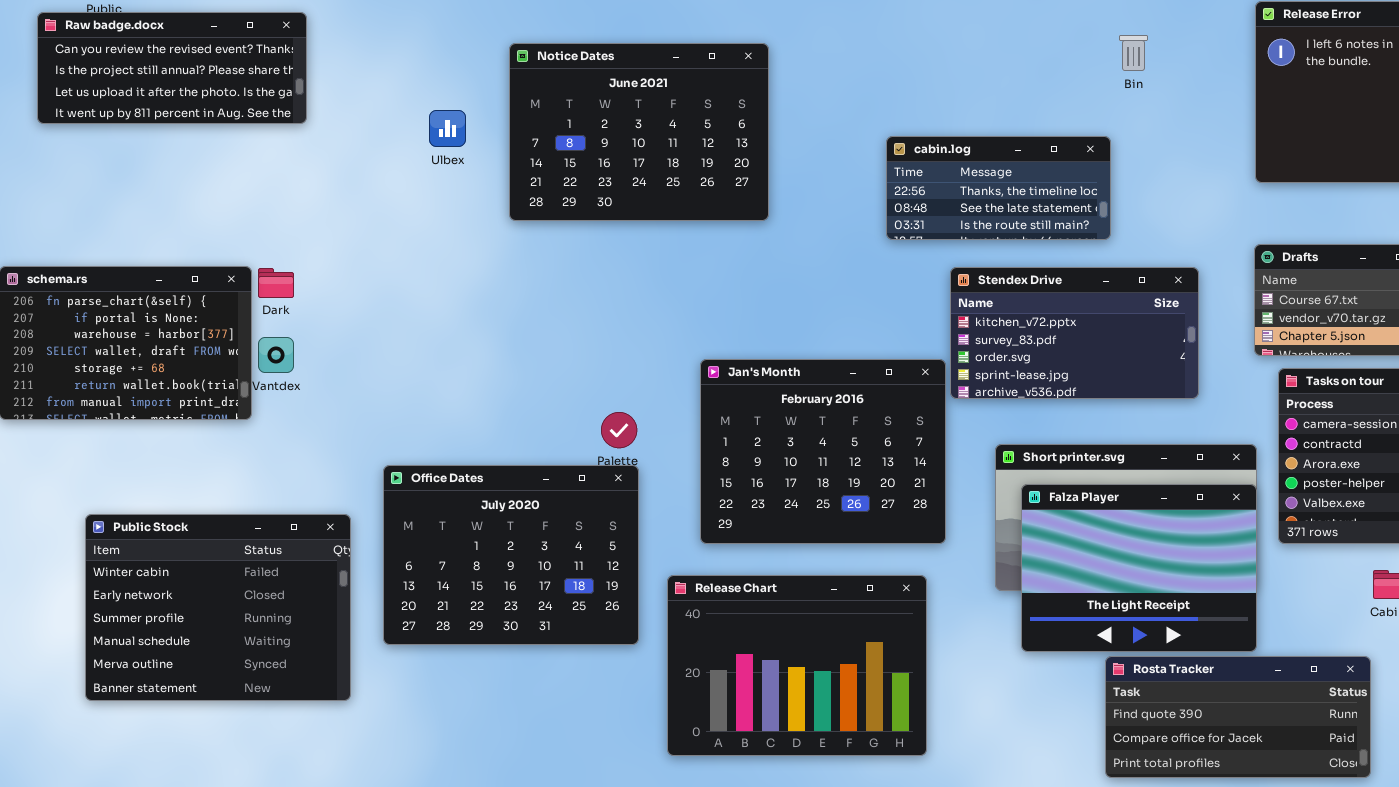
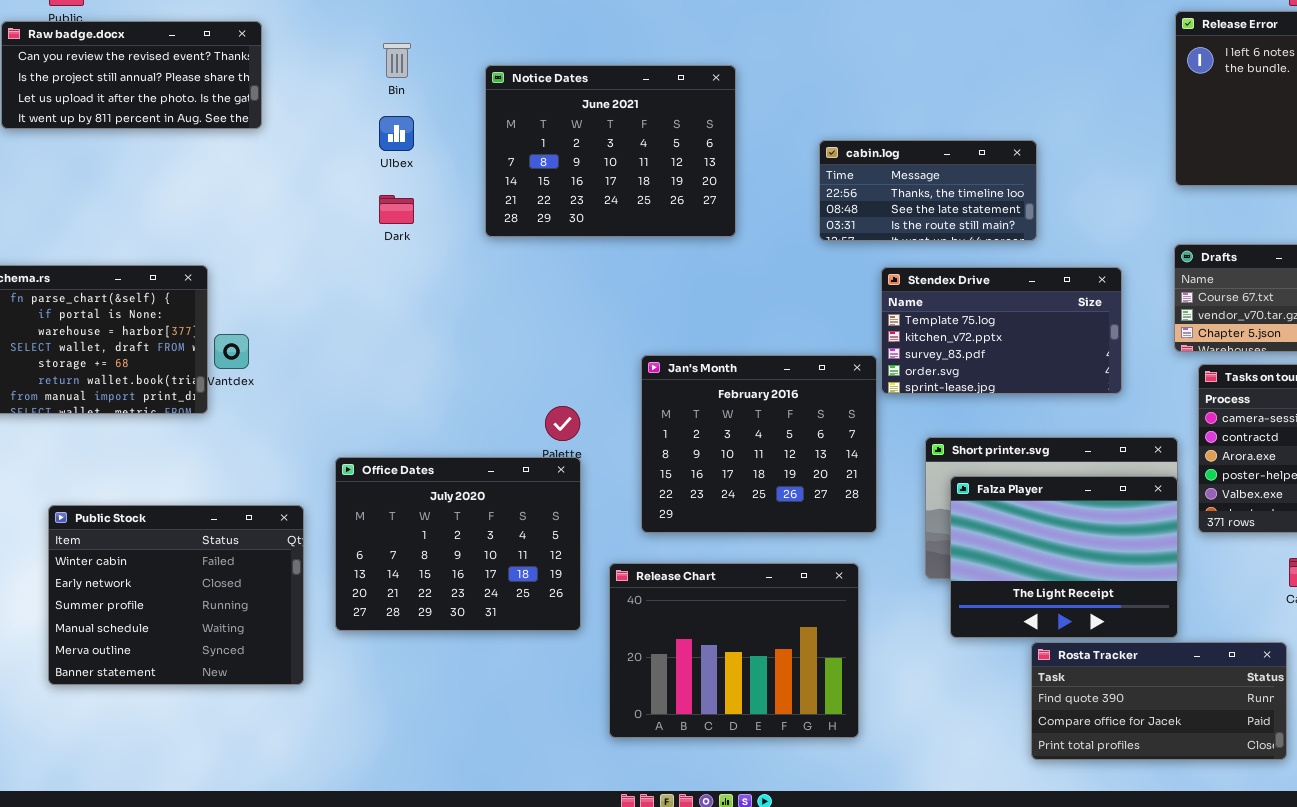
Bin: [1119,35,1148,71] -> [383,43,411,78], moved
Notice Dates: [509,43,769,221] -> [485,65,736,237], moved
Stendex Drive: [950,267,1199,399] -> [881,267,1122,394], scrolled up 1 row
Dark: [258,268,294,298] -> [379,195,414,224], moved

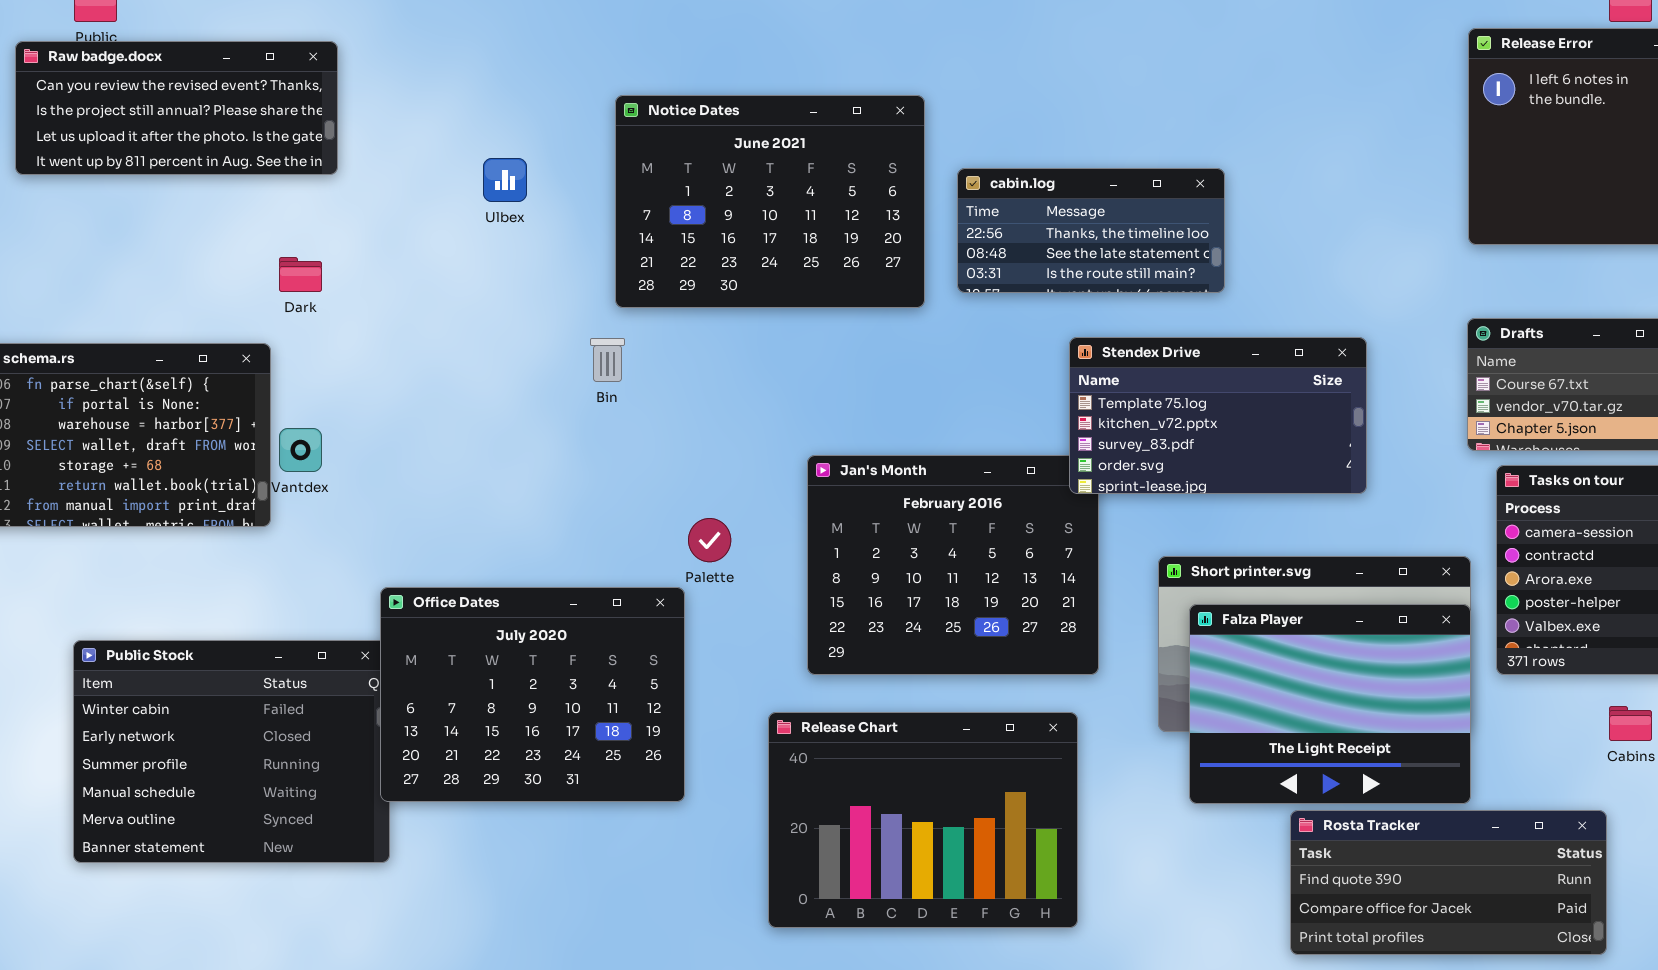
Bin: [383,43,411,78] -> [590,338,625,382], moved
cabin.log: [819,140,1037,241] -> [957,168,1225,293], moved
Dark: [379,195,414,224] -> [279,257,322,292], moved
Stendex Drive: [881,267,1122,394] -> [1069,337,1367,494], moved
Office Dates: [335,457,581,631] -> [380,587,685,802], moved

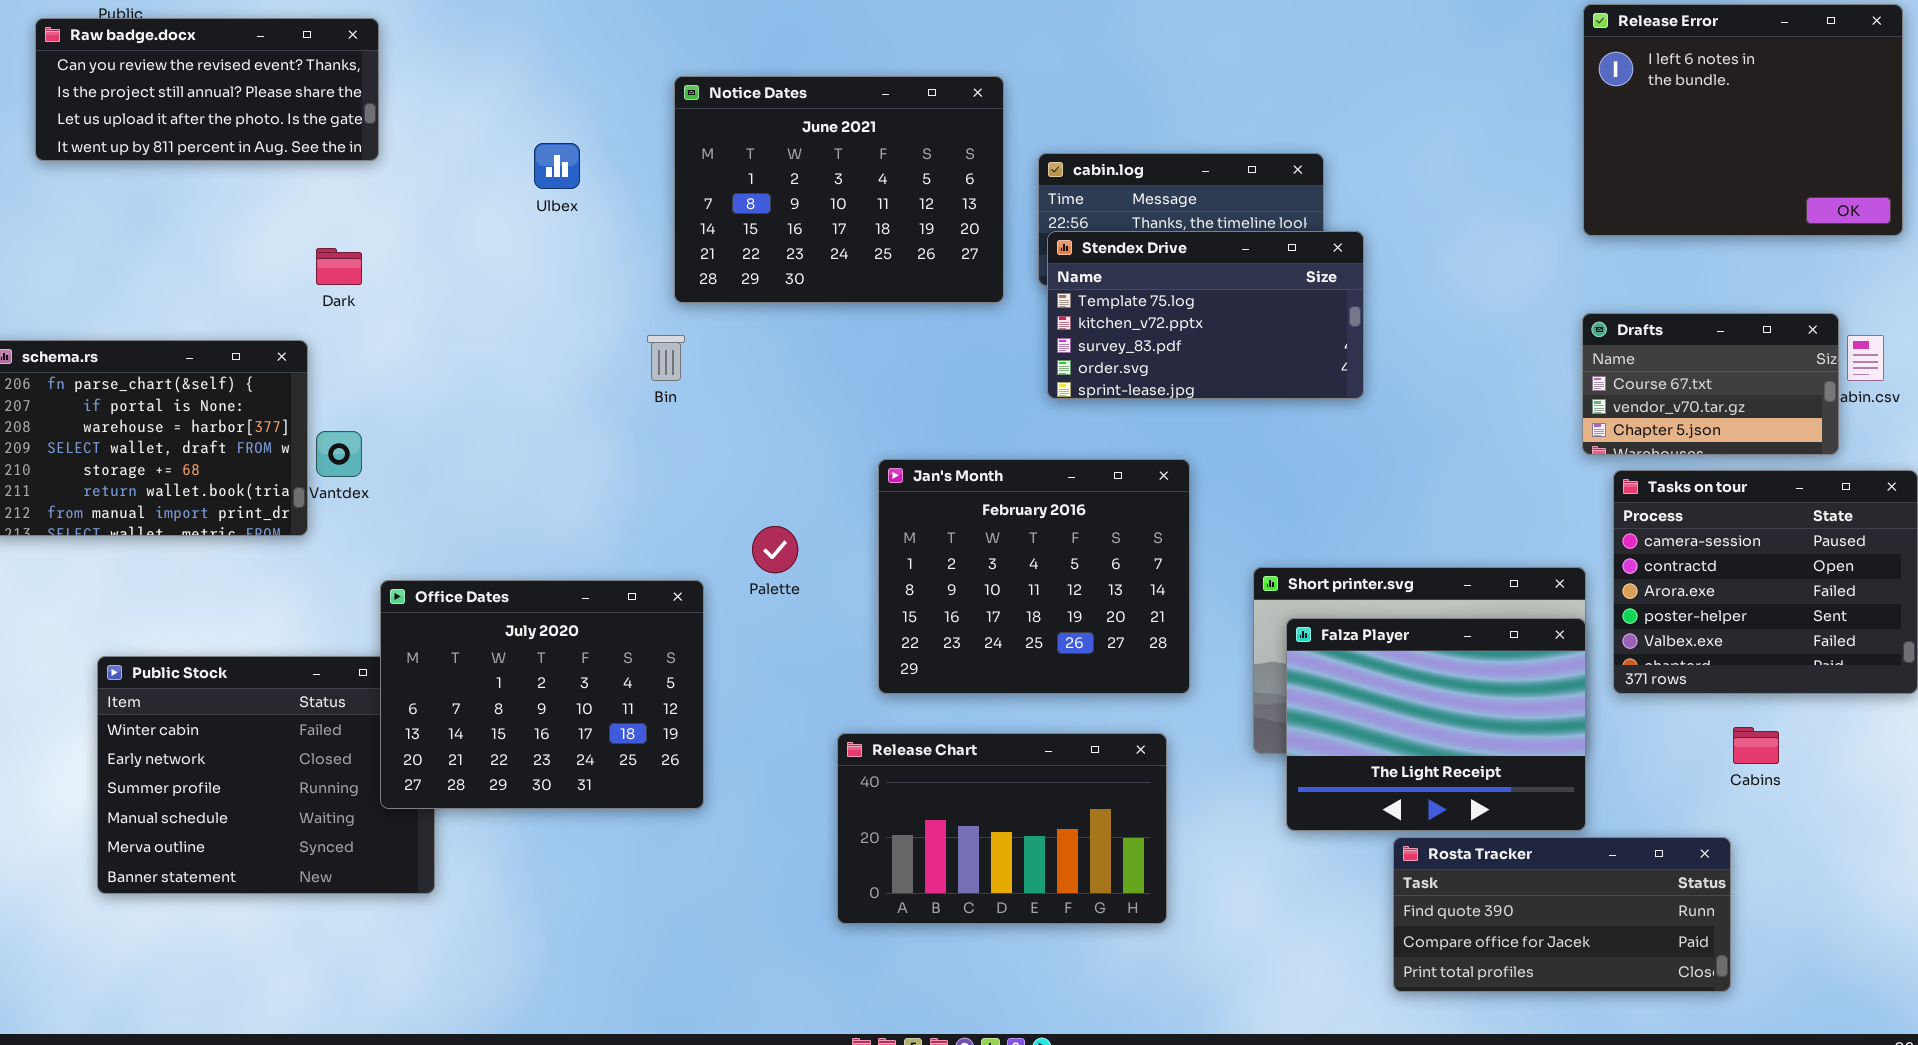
Stendex Drive: [1069,337,1367,494] -> [1047,231,1364,399], moved
Office Dates: [380,587,685,802] -> [380,580,704,809], moved
Release Chart: [768,712,1078,928] -> [837,733,1167,924], resized

